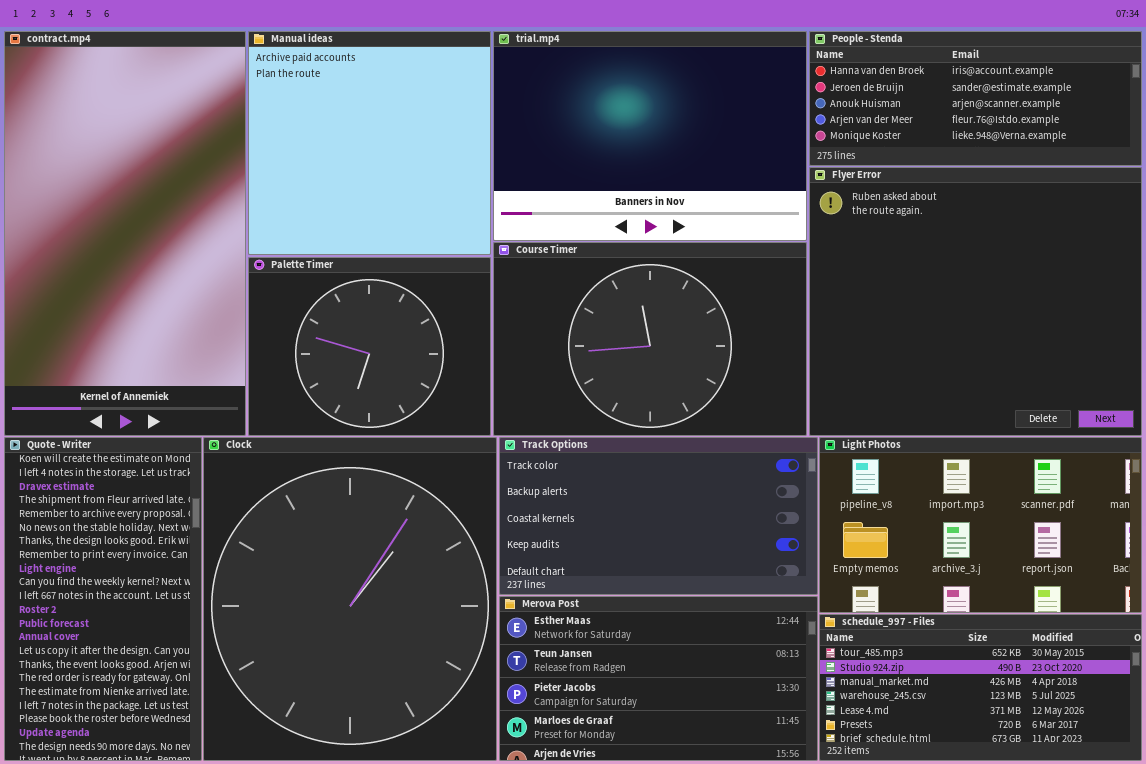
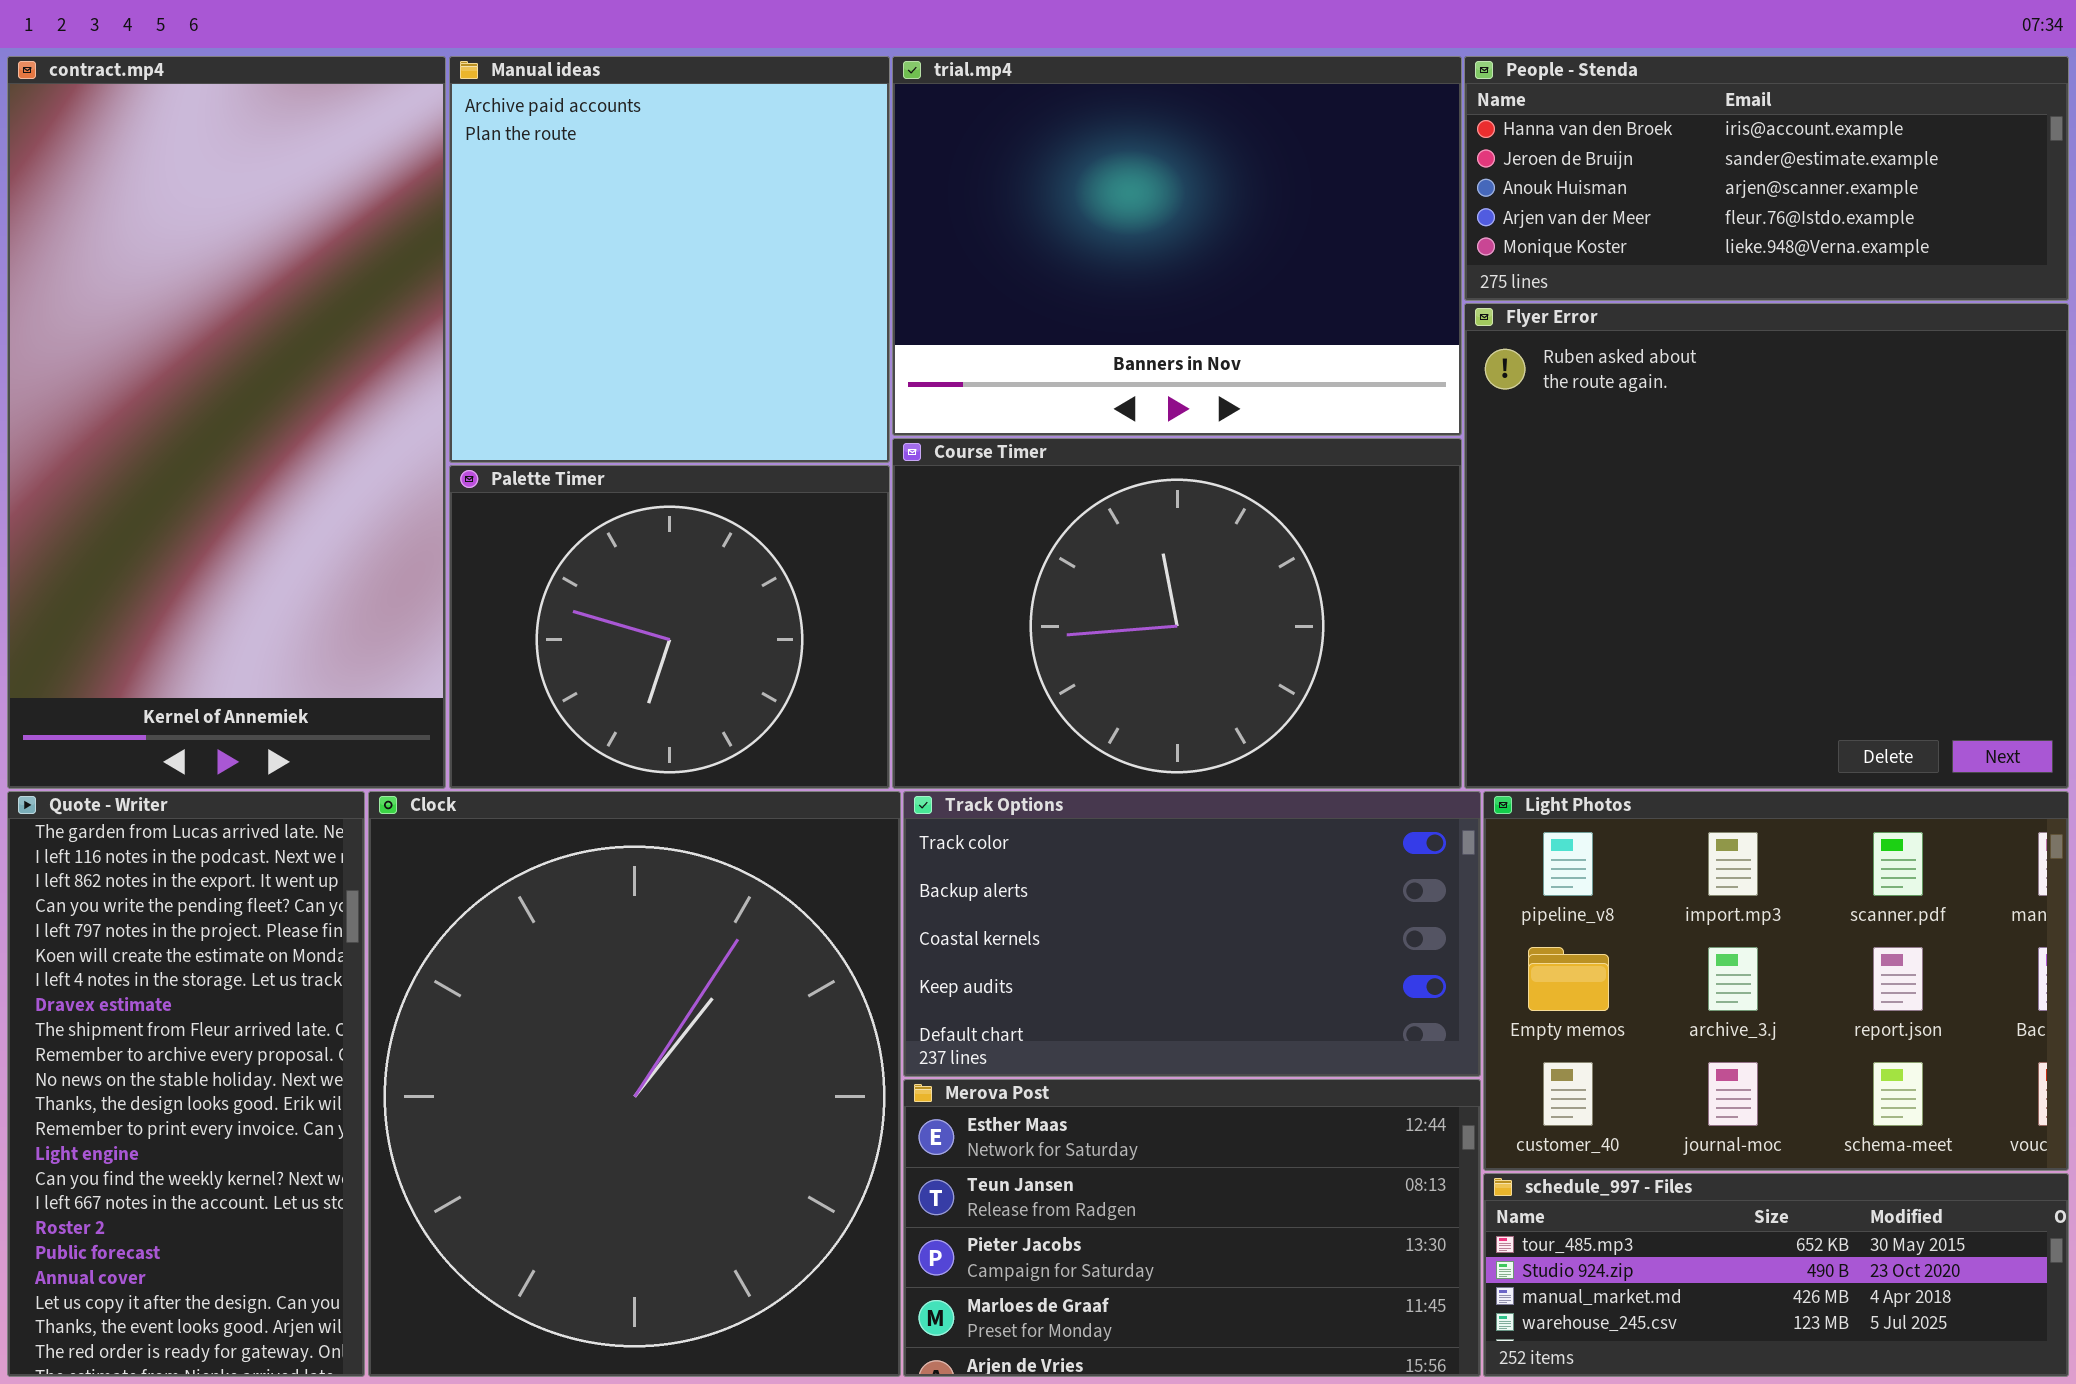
Quote - Writer: [4,437,202,761] -> [7,791,365,1377], scrolled up 5 rows
Light Photos: [819,437,1142,613] -> [1483,791,2069,1171], resized
schedule_997 - Files: [819,614,1142,761] -> [1483,1173,2069,1377], resized

